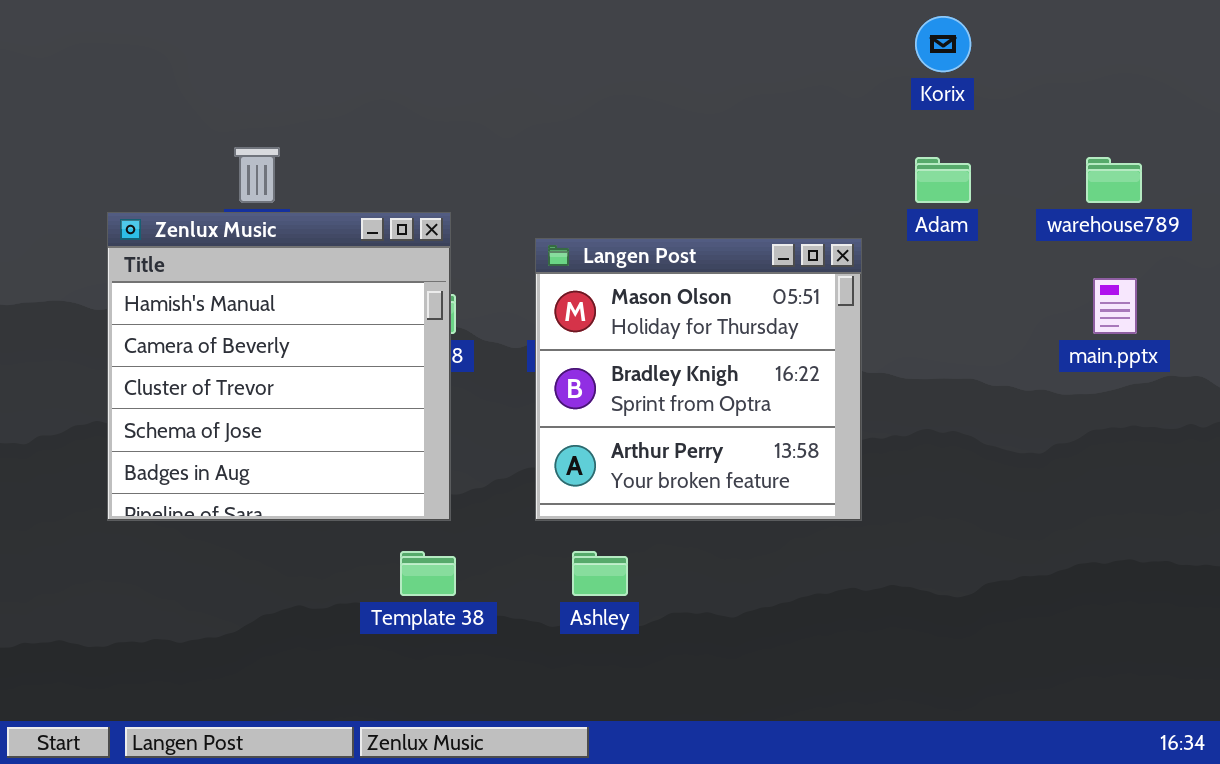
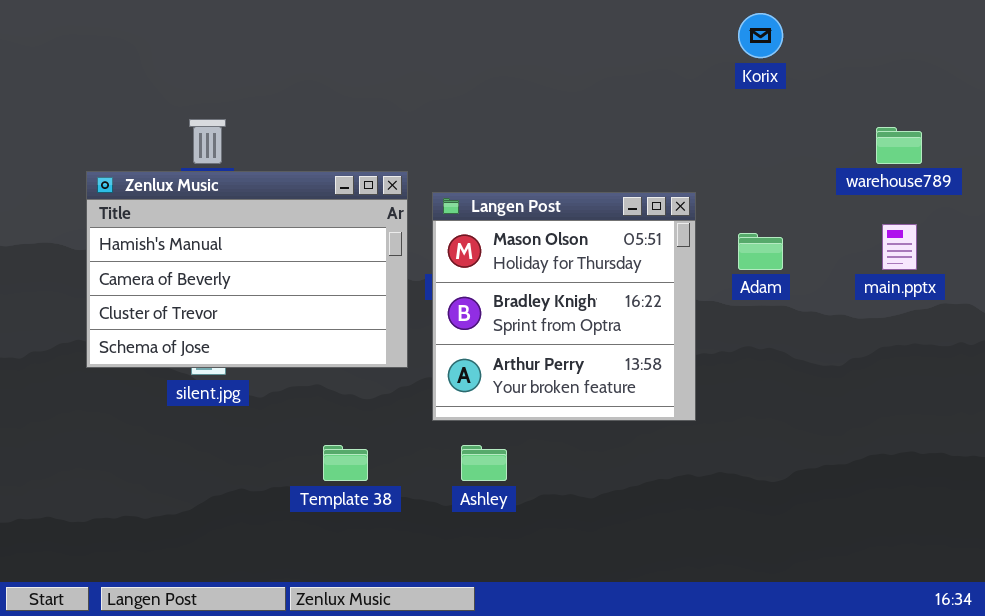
Adam: [915,157,971,203] -> [738,233,783,270], moved
Zenlux Music: [107,212,451,521] -> [86,171,408,368], resized

